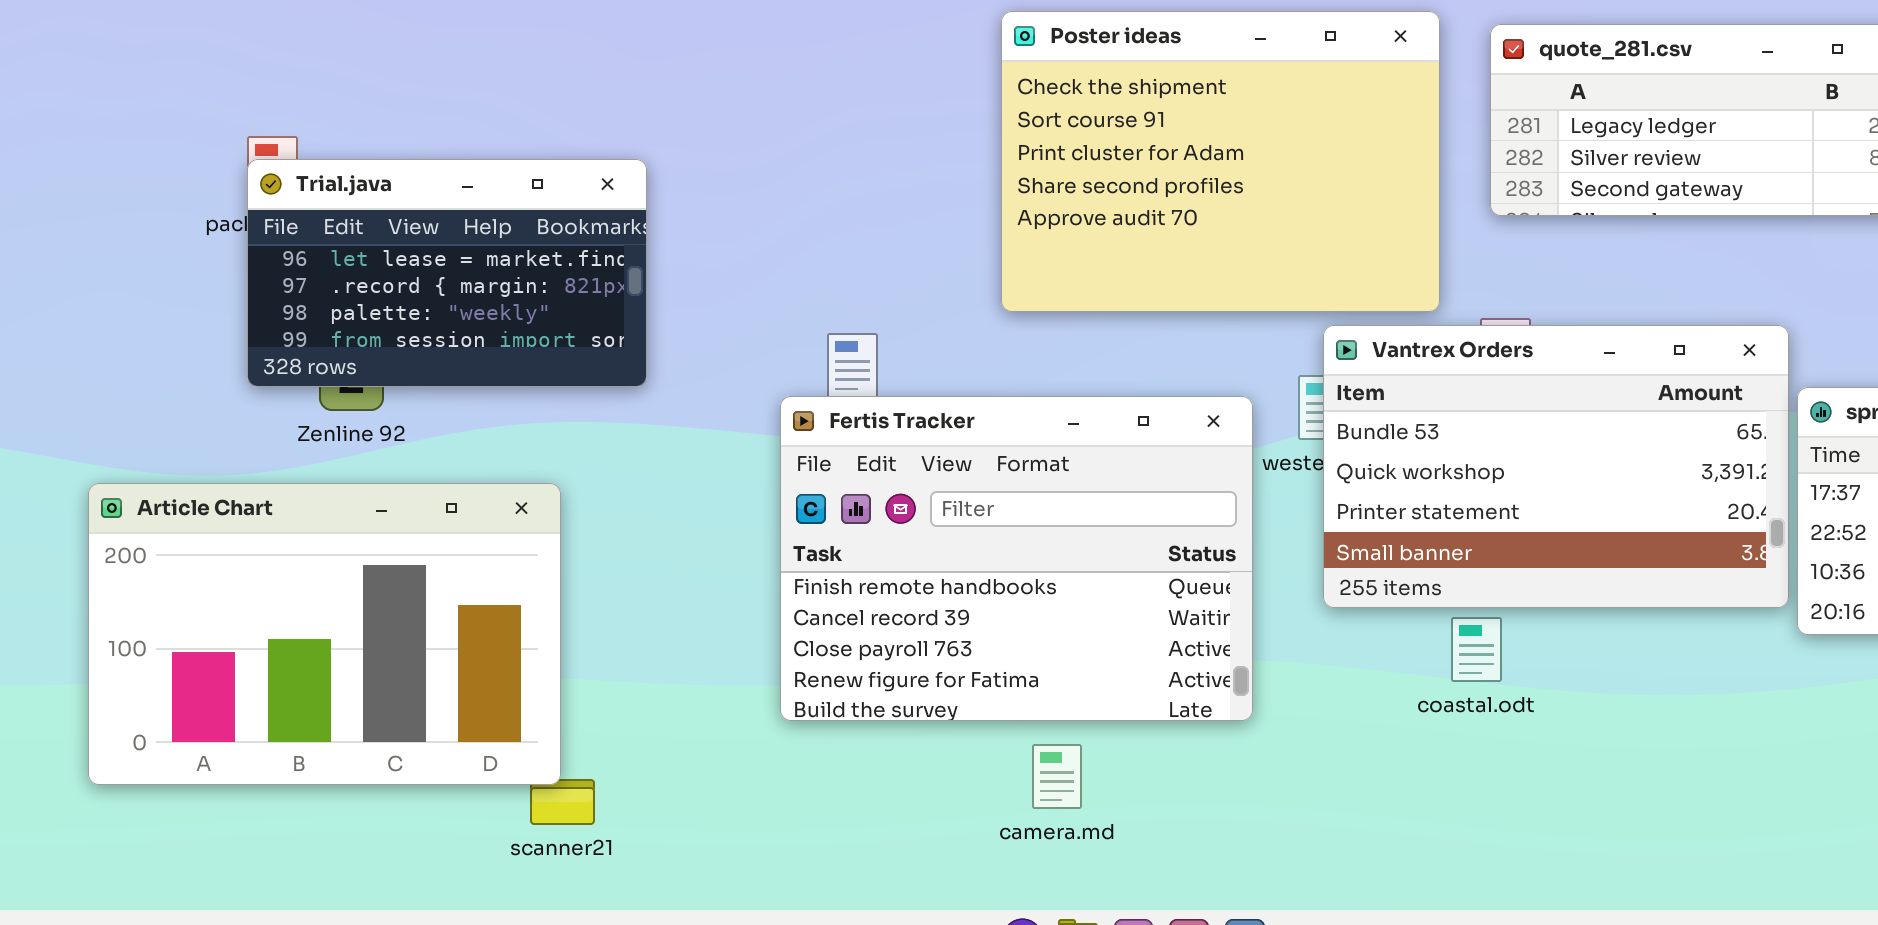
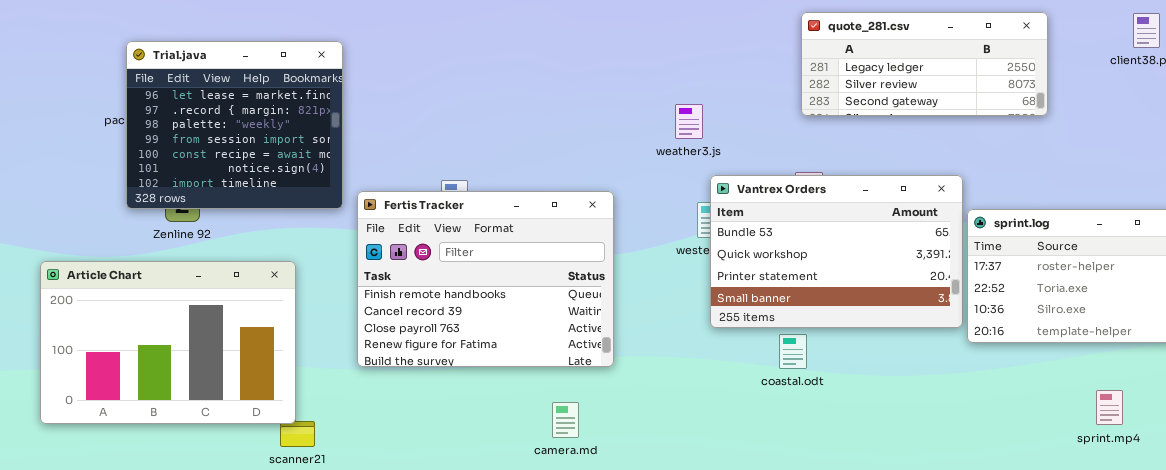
Poster ideas: [1001,11,1440,312] -> none, closed
Trial.java: [247,159,647,387] -> [126,41,343,209], resized
Fertis Tracker: [780,396,1253,721] -> [357,191,614,367], moved

